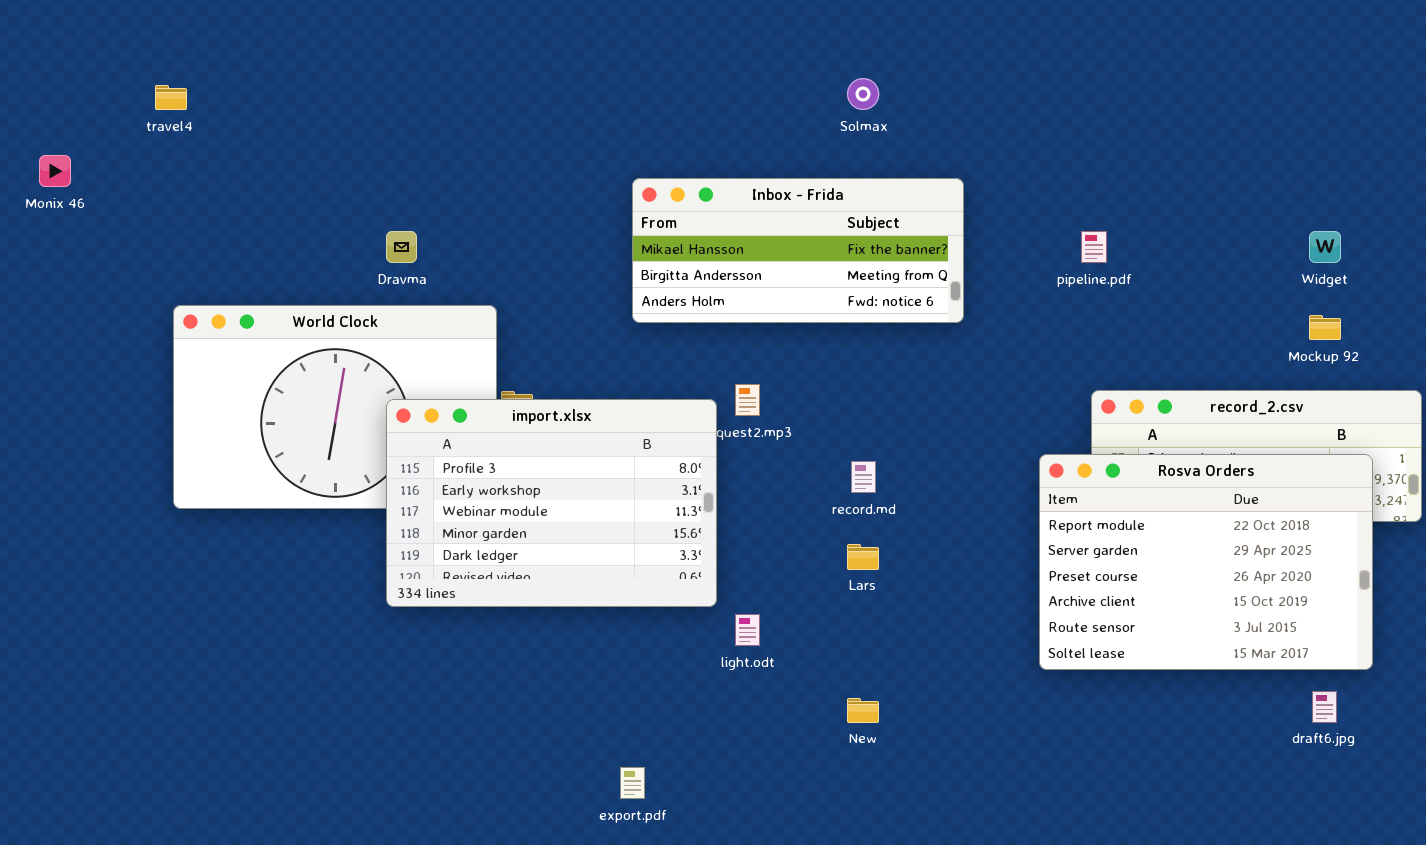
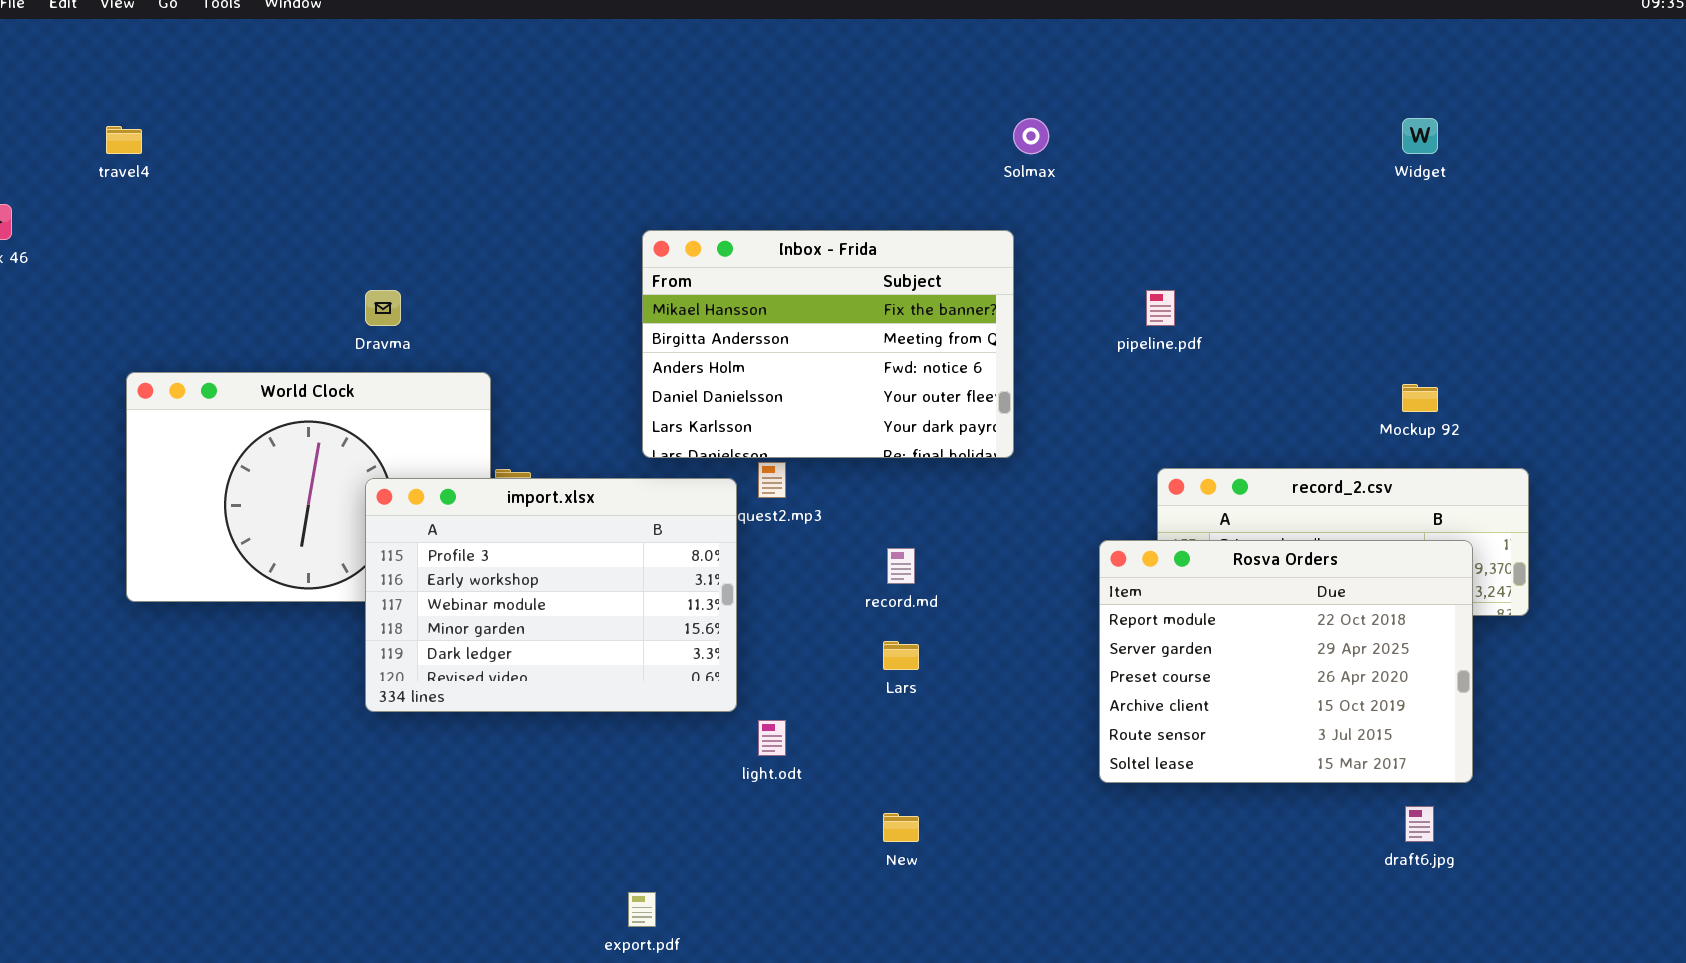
Solmax: [847,78,879,110] -> [1013,118,1049,154], moved
Inbox - Frida: [632,178,964,323] -> [642,230,1014,458], resized
Widget: [1309,231,1341,263] -> [1402,118,1438,154], moved

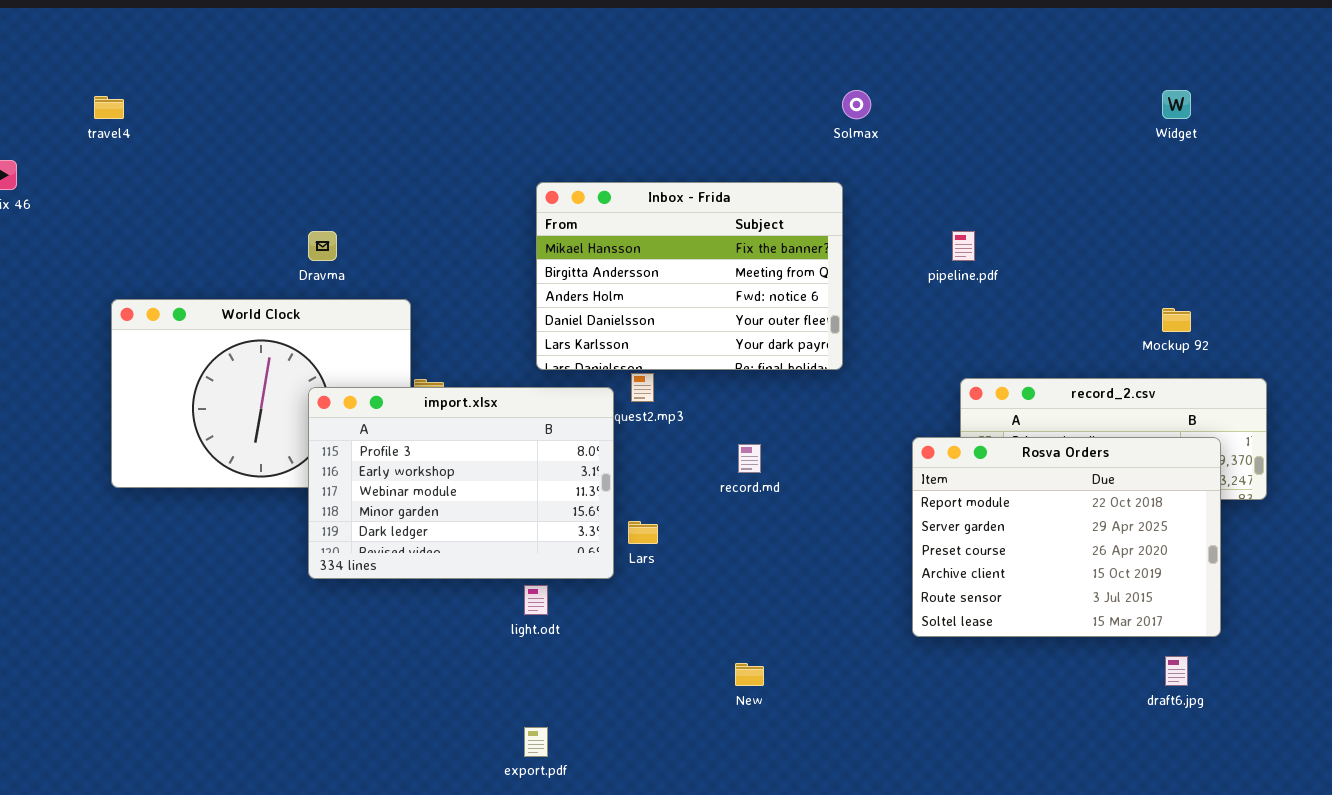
Lars: [883,641,919,670] -> [628,521,658,544], moved
light.odt: [758,720,786,756] -> [524,585,548,615], moved

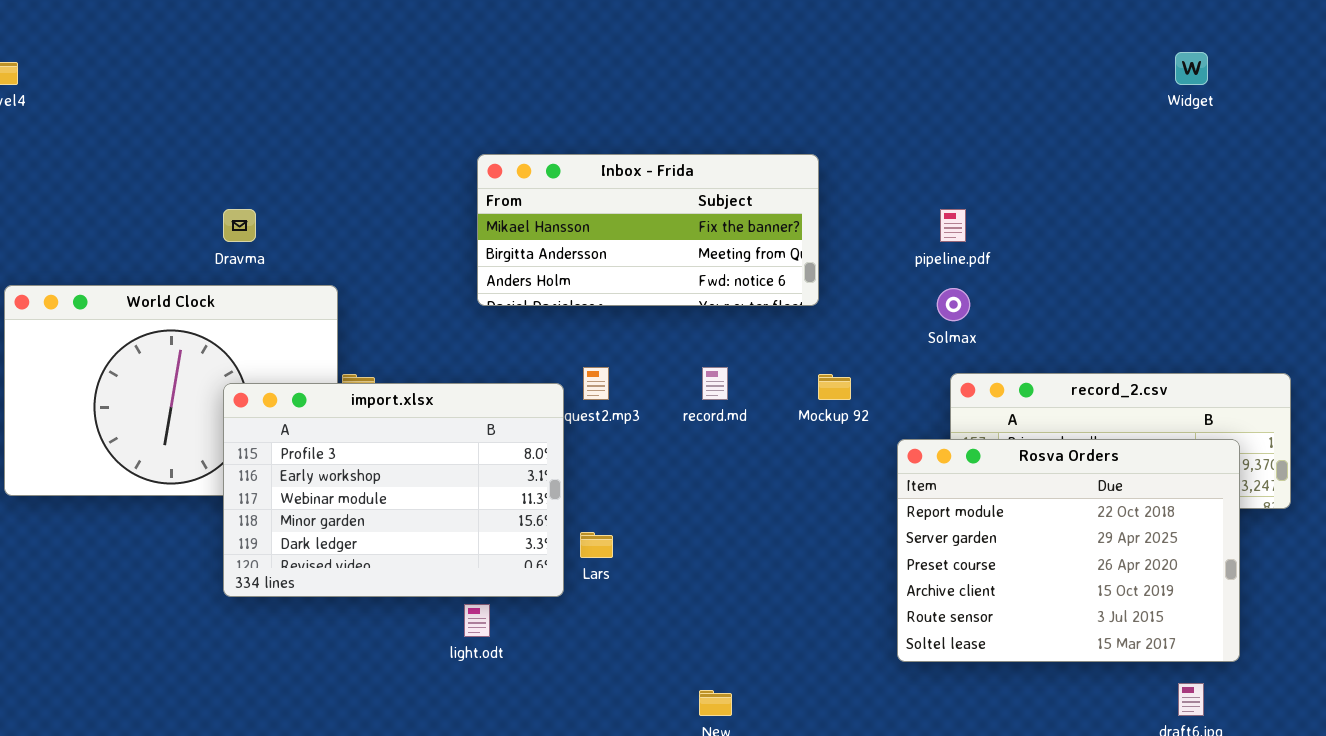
Solmax: [842,90,871,119] -> [937,288,970,321], moved
Inbox - Frida: [536,182,843,370] -> [477,154,819,306], resized
Mockup 92: [1162,308,1191,332] -> [818,374,851,400], moved
record.md: [738,444,761,473] -> [702,367,728,400], moved

